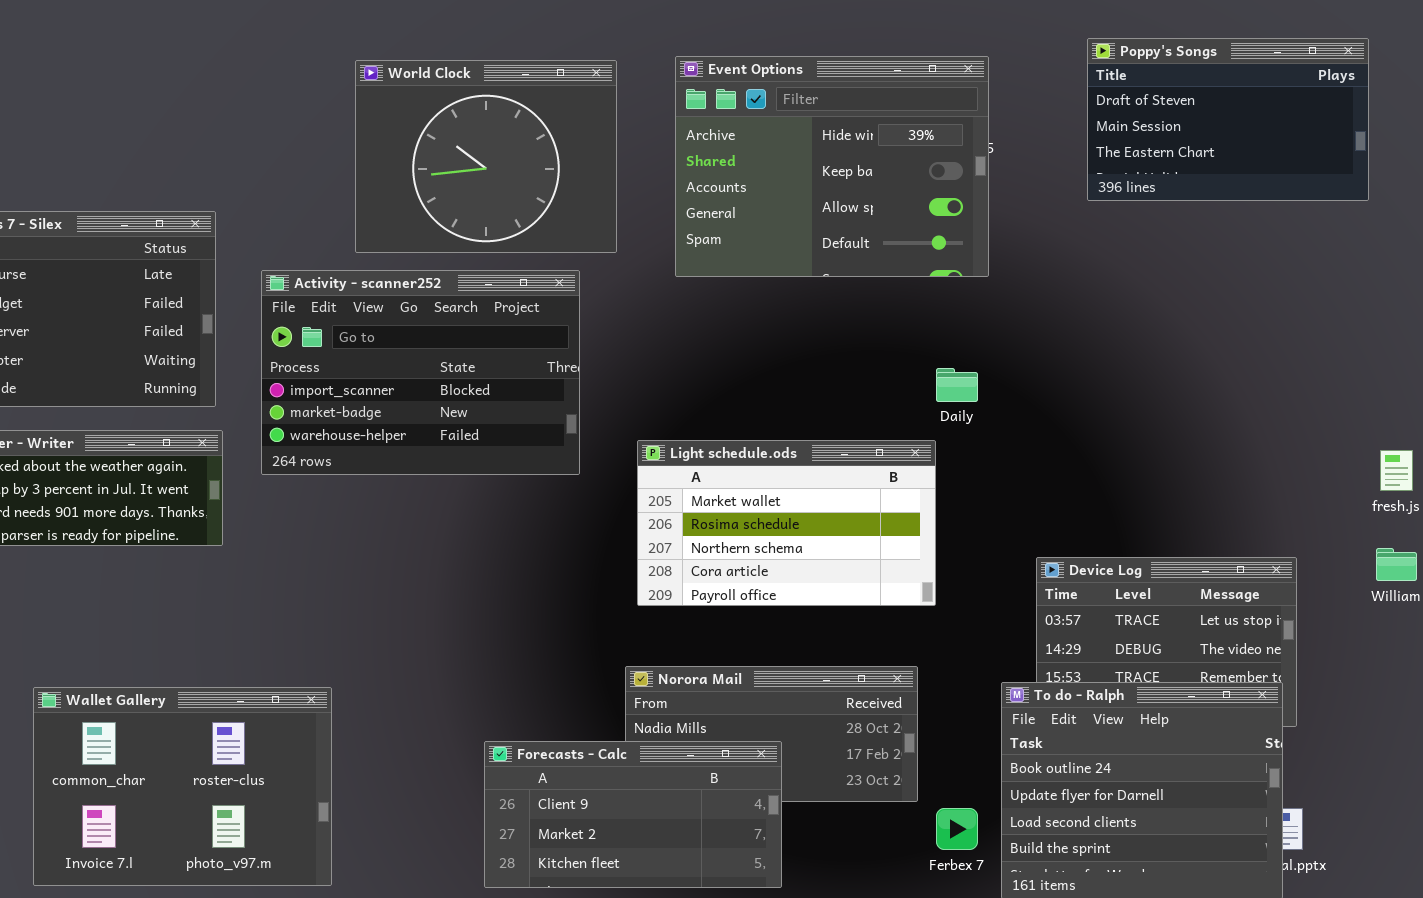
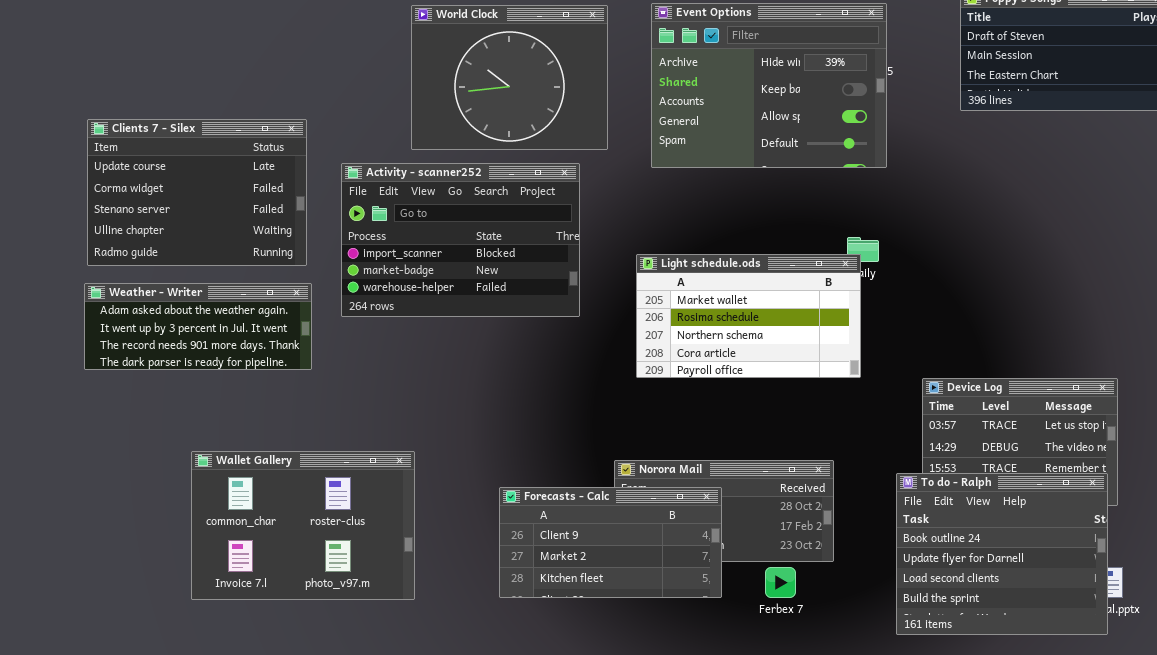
Light schedule.ods: [637,440,936,606] -> [636,254,861,378], moved
Wallet Gallery: [33,687,332,886] -> [191,451,415,600], moved
Forecasts - Calc: [484,741,782,888] -> [499,487,722,598], moved
Ferbex 7: [936,808,978,850] -> [765,567,796,598], moved

